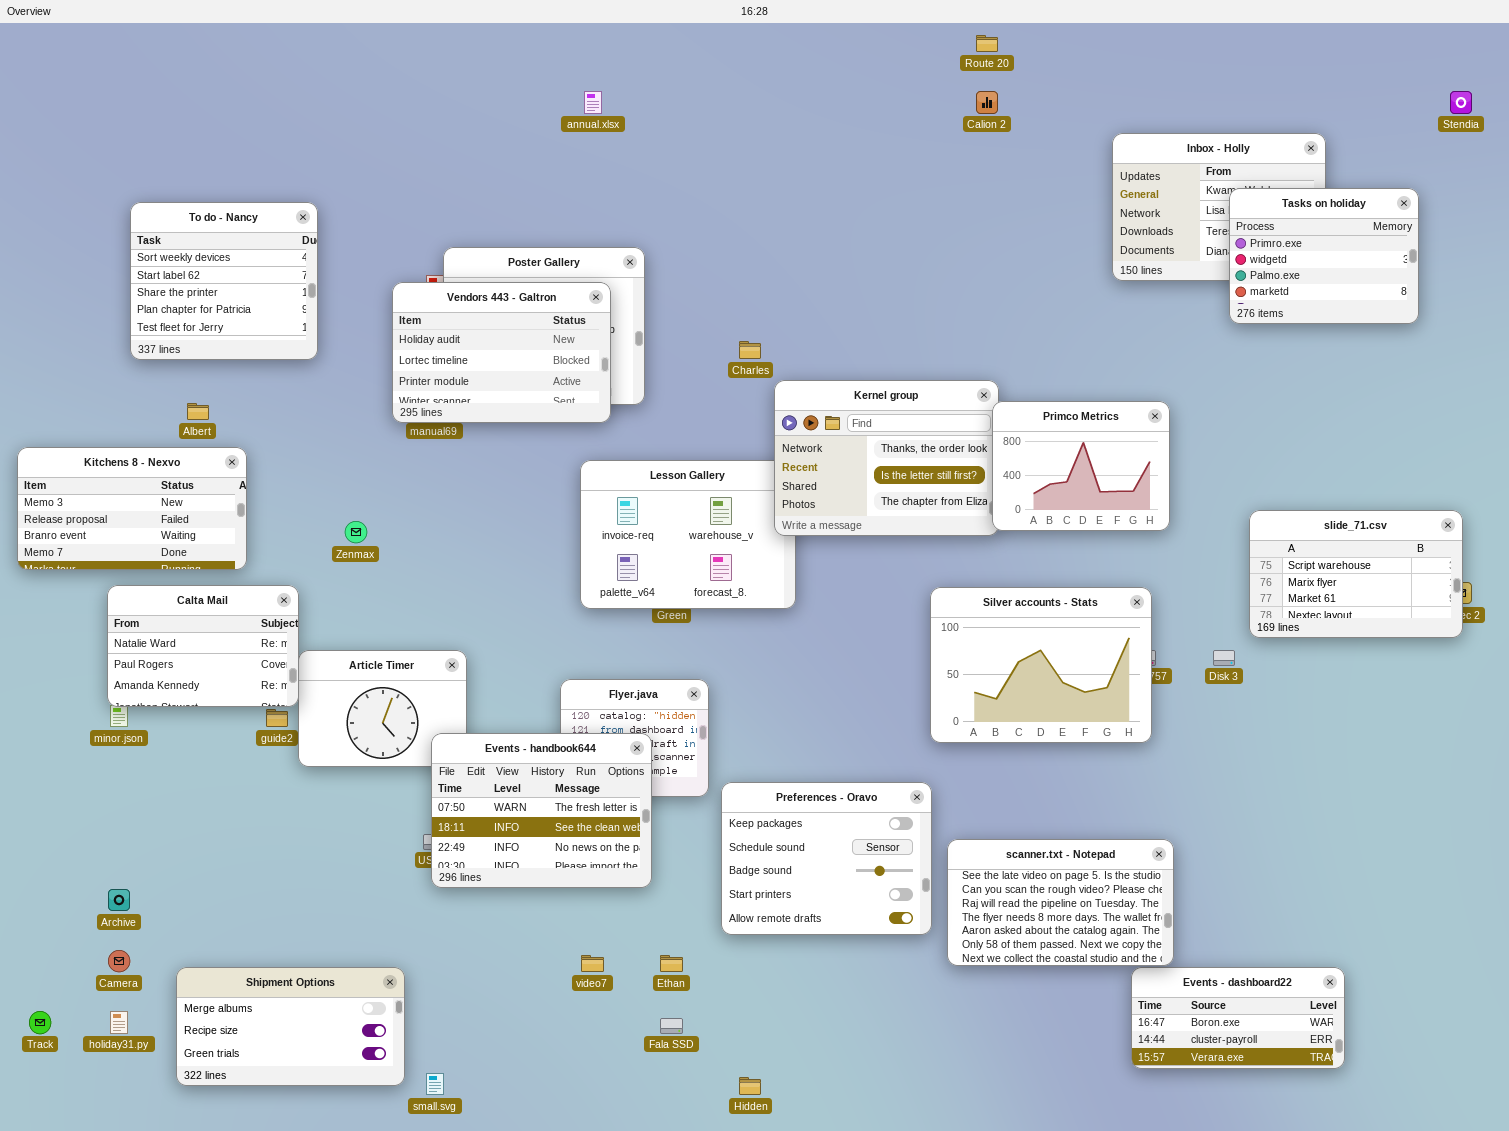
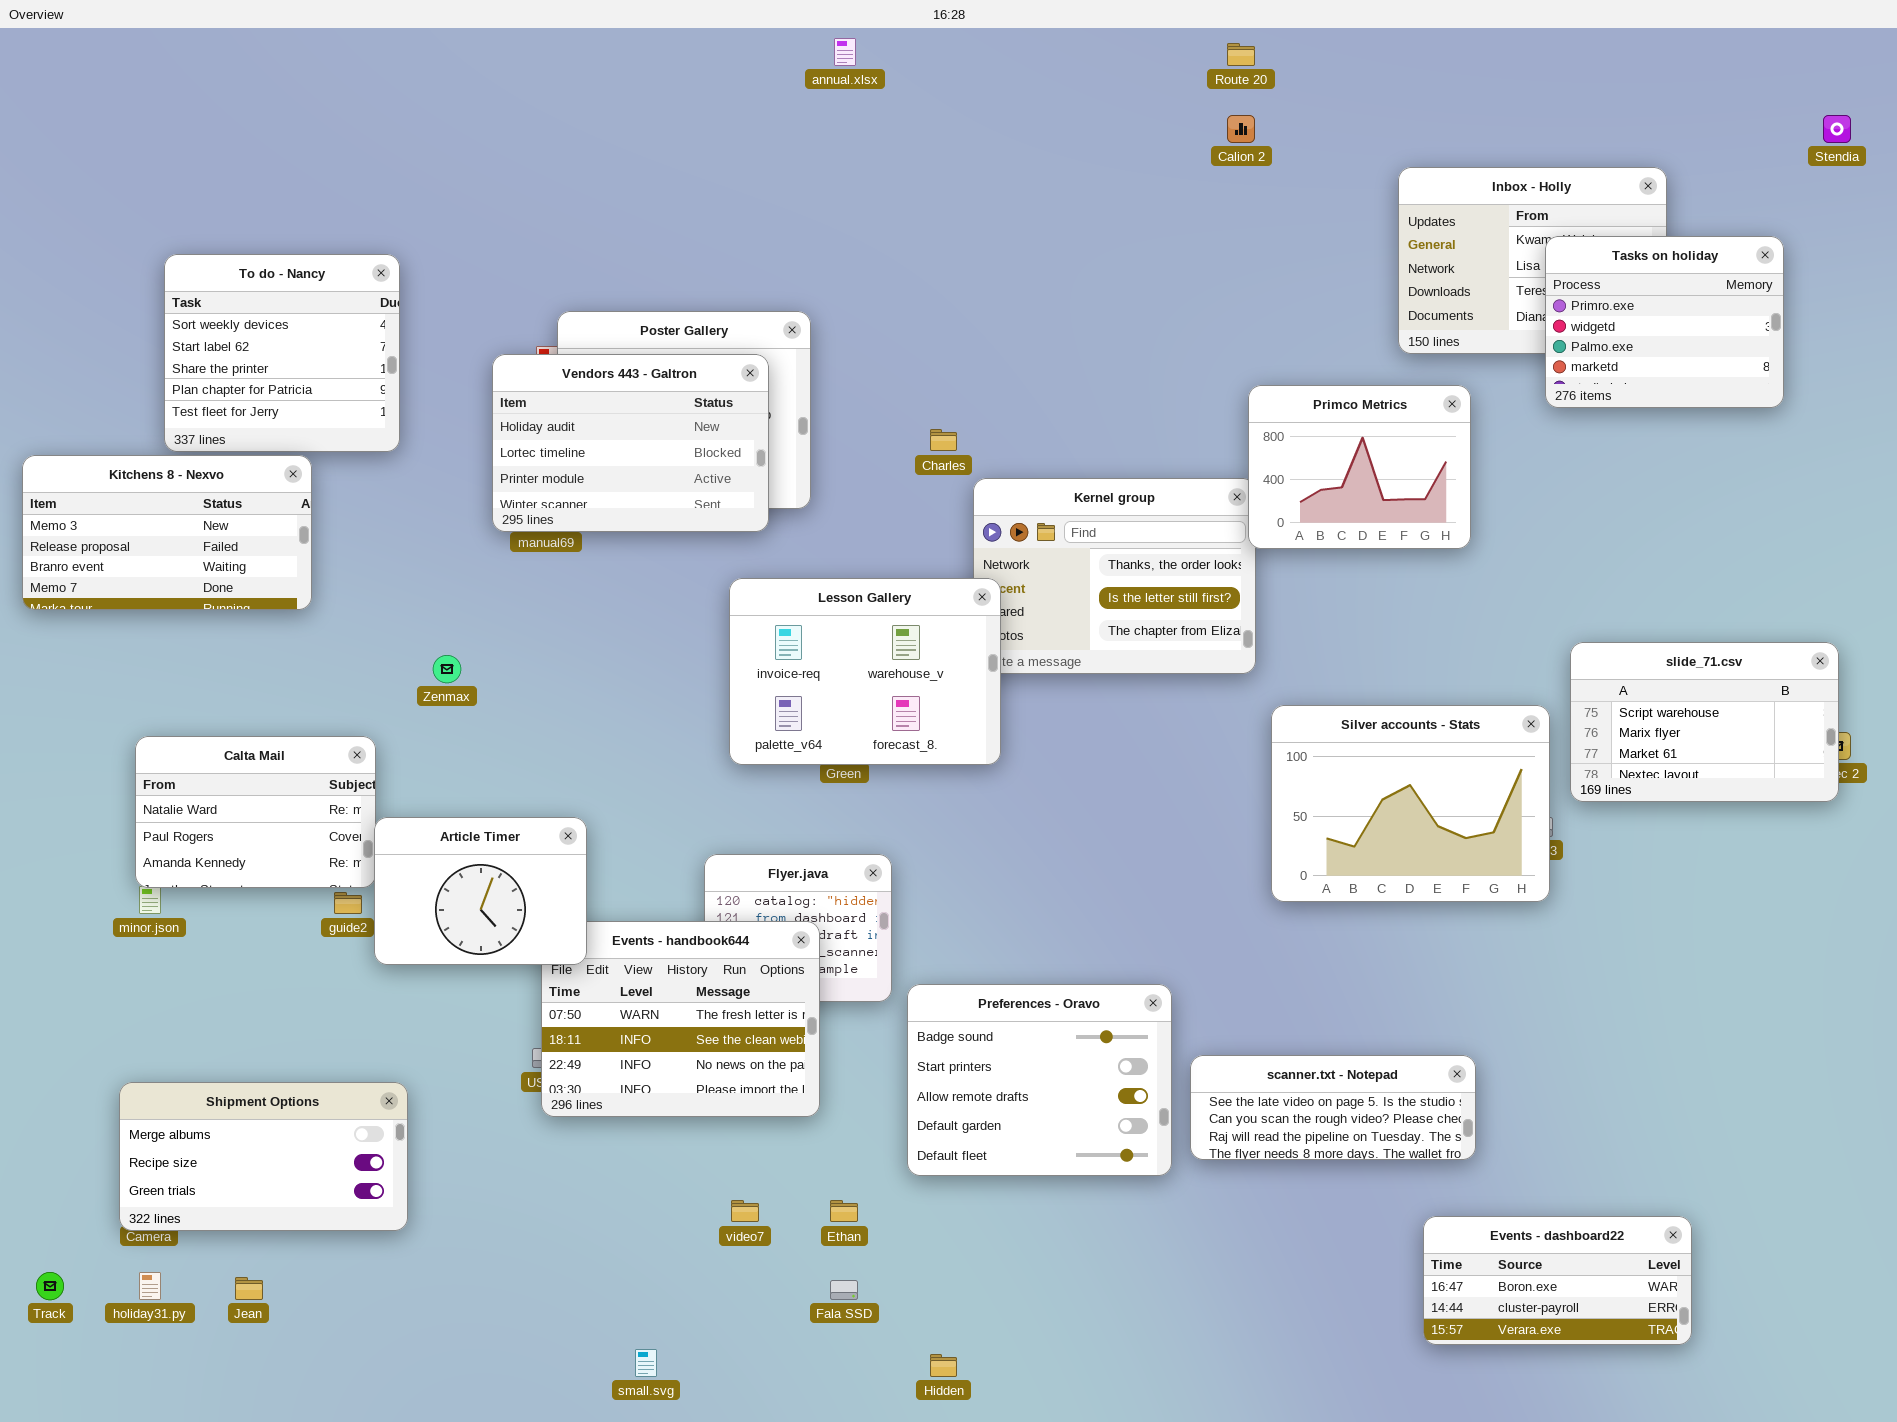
annual.xlsx: [584,91,602,114] -> [834,38,856,66], moved
Primco Metrics: [992,401,1170,531] -> [1248,385,1471,549], moved
Kitchens 8 - Nexvo: [17,447,247,570] -> [22,455,312,610], moved
Lesson Gallery: [580,460,796,609] -> [729,578,1001,765], raised
Silver accounts - Stats: [930,587,1152,743] -> [1271,705,1550,902], moved
Article Timer: [298,650,467,767] -> [374,817,587,965], raised
Preferences - Oravo: [721,782,932,935] -> [907,984,1172,1176], scrolled down 2 rows
scanner.txt - Notepad: [947,839,1174,966] -> [1190,1055,1476,1160], resized
Shipment Options: [176,967,405,1086] -> [119,1082,408,1231], moved
small.svg: [426,1073,444,1095] -> [635,1349,657,1377], moved

